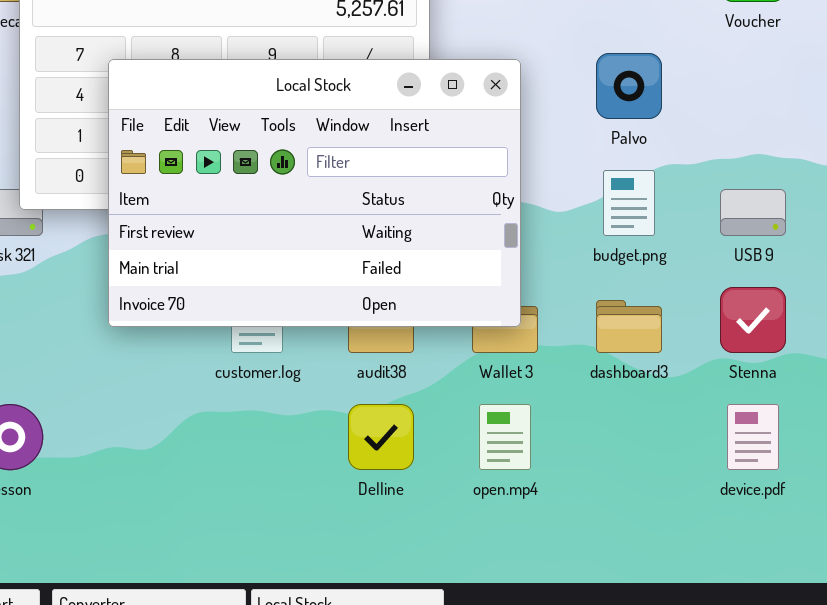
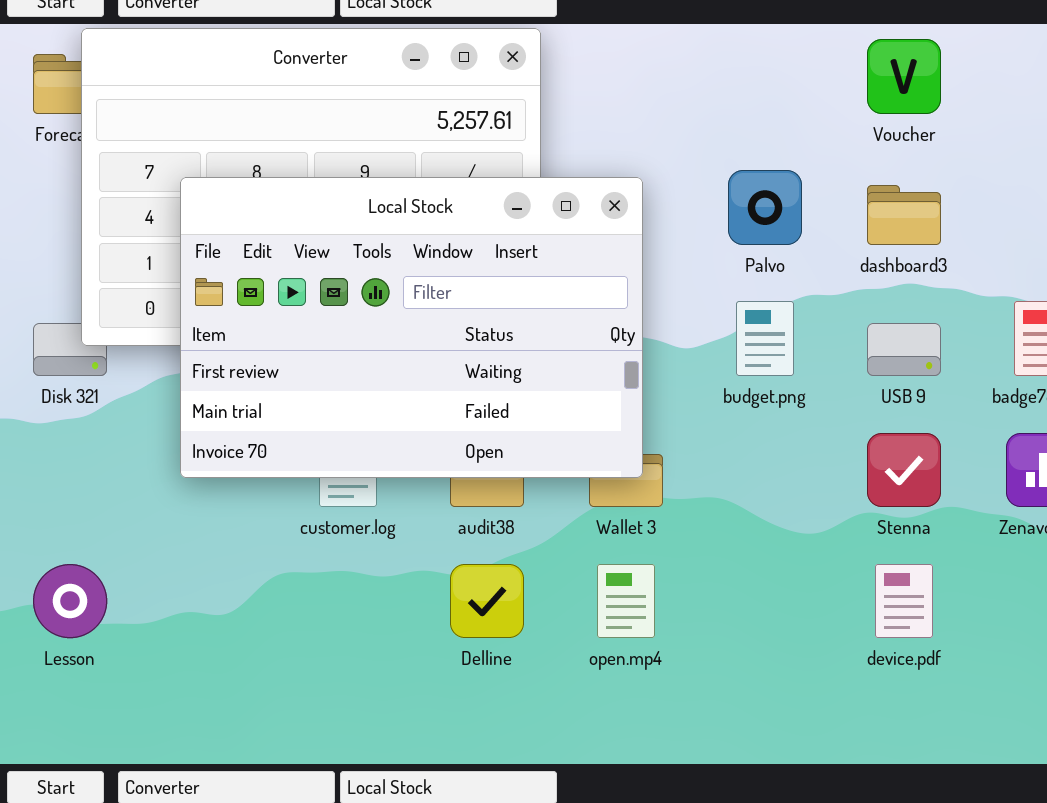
dashboard3: [596,300,662,353] -> [867,185,941,245], moved

